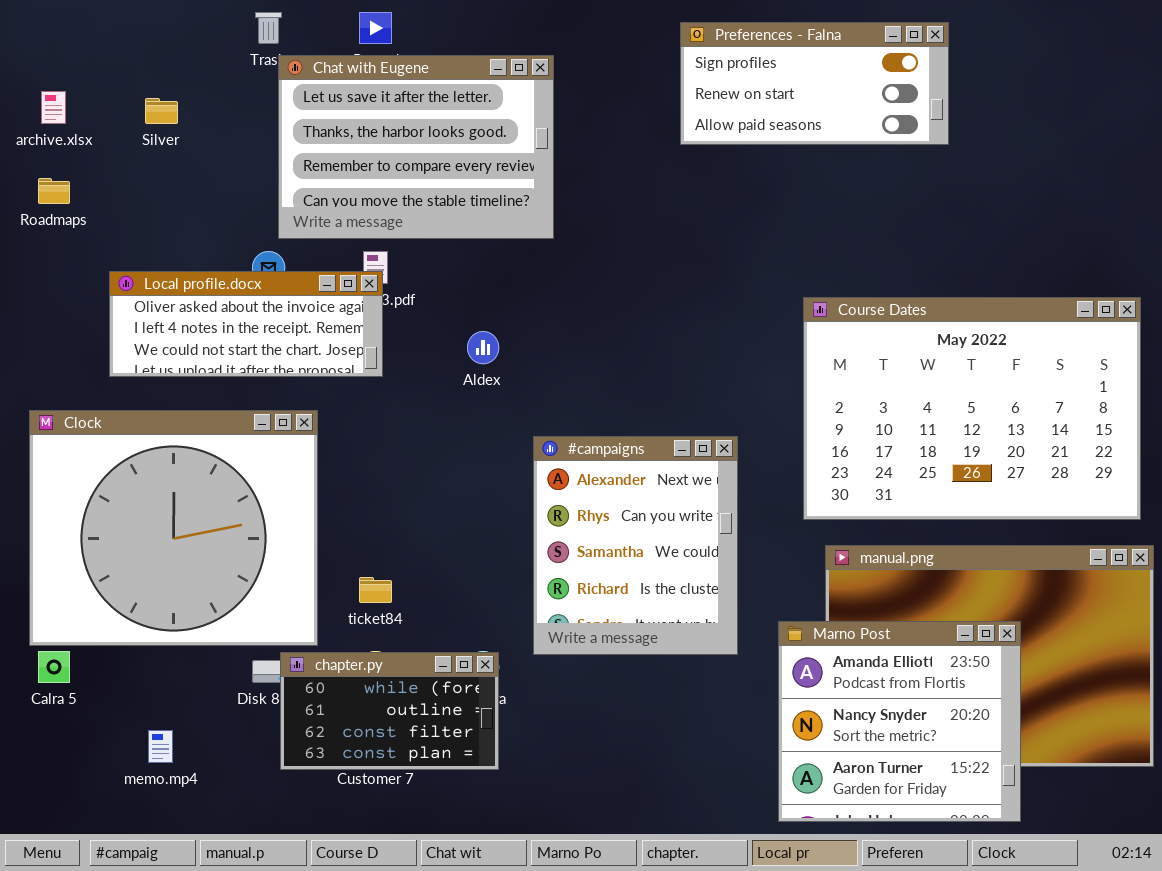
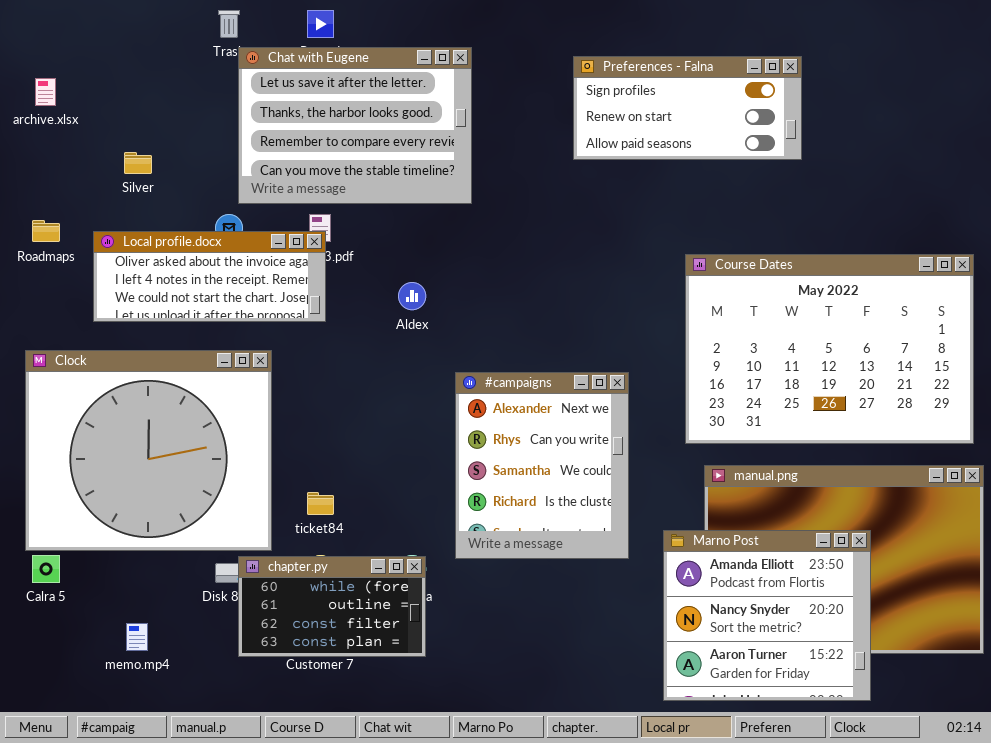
Preferences - Falna: [680,22,949,145] -> [573,56,802,160], moved
Silver: [145,98,178,124] -> [124,152,152,174], moved
Roadmaps: [38,178,70,204] -> [32,220,60,242], moved

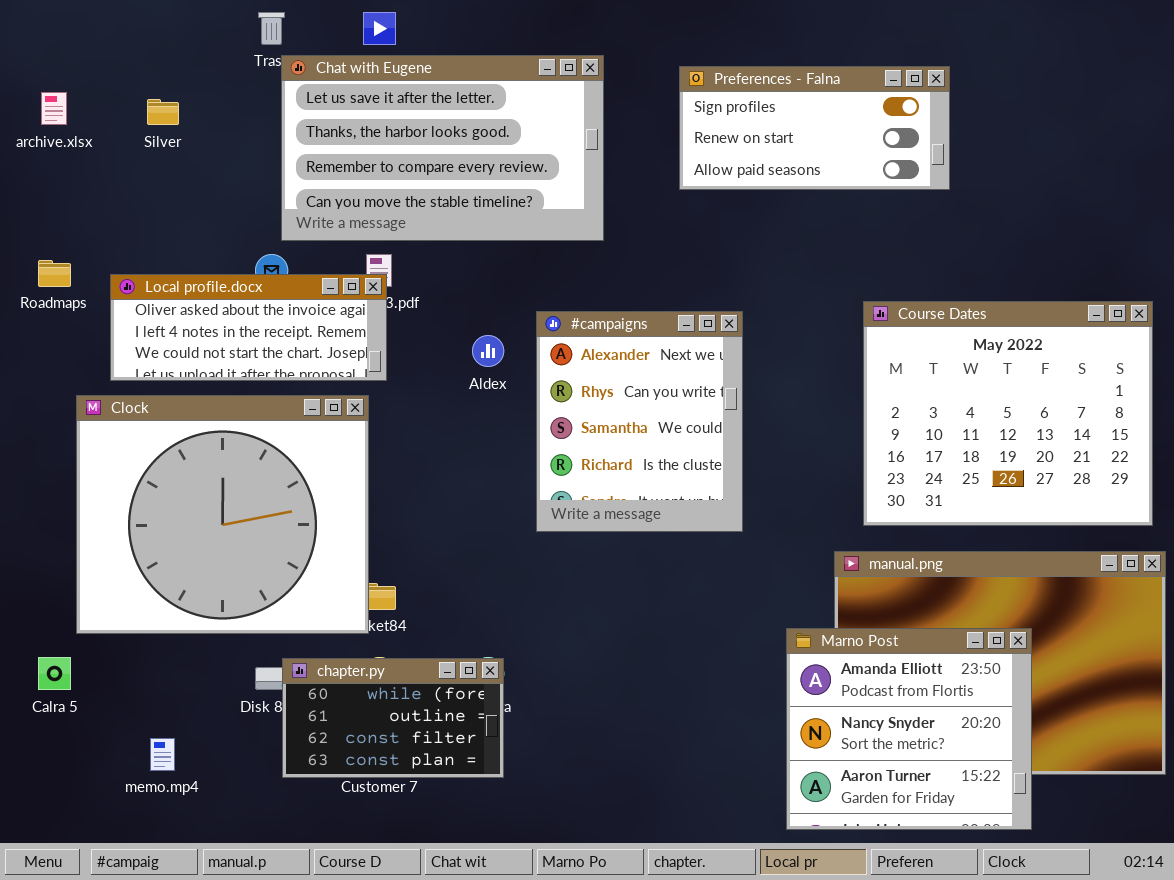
Chat with Eugene: [238,47,472,204] -> [281,55,604,241], resized
Silver: [124,152,152,174] -> [147,99,179,125], moved
Course Dates: [685,254,974,444] -> [863,301,1153,526], resized
Clock: [25,350,272,551] -> [76,395,369,634], moved
#campaigns: [455,372,629,559] -> [536,311,743,532], moved

